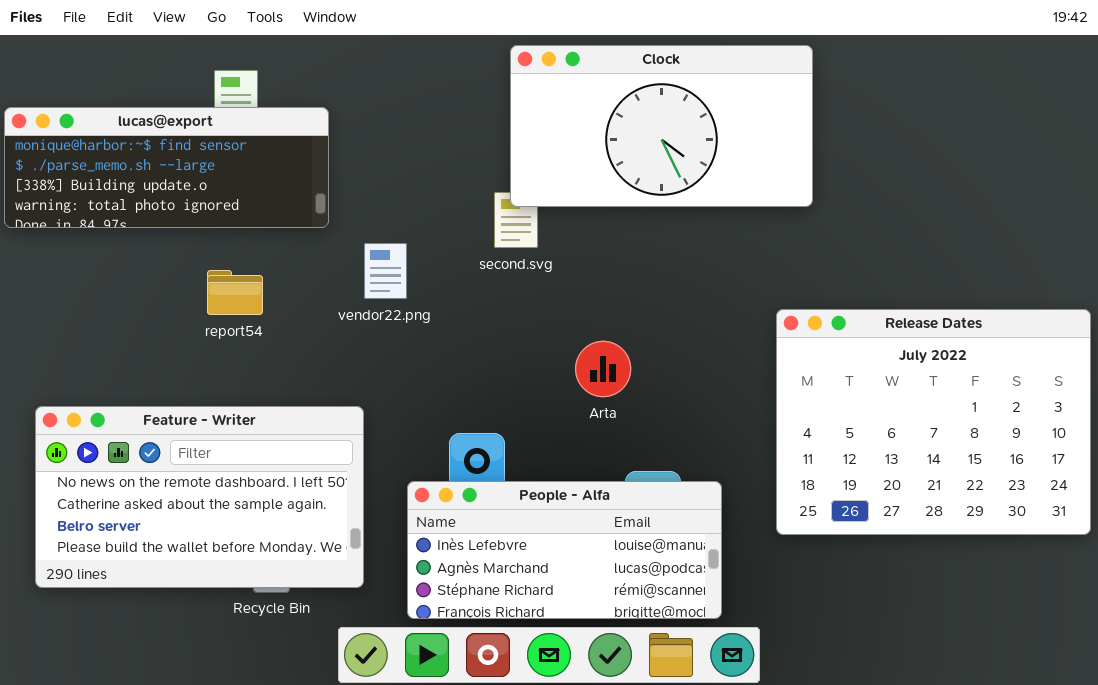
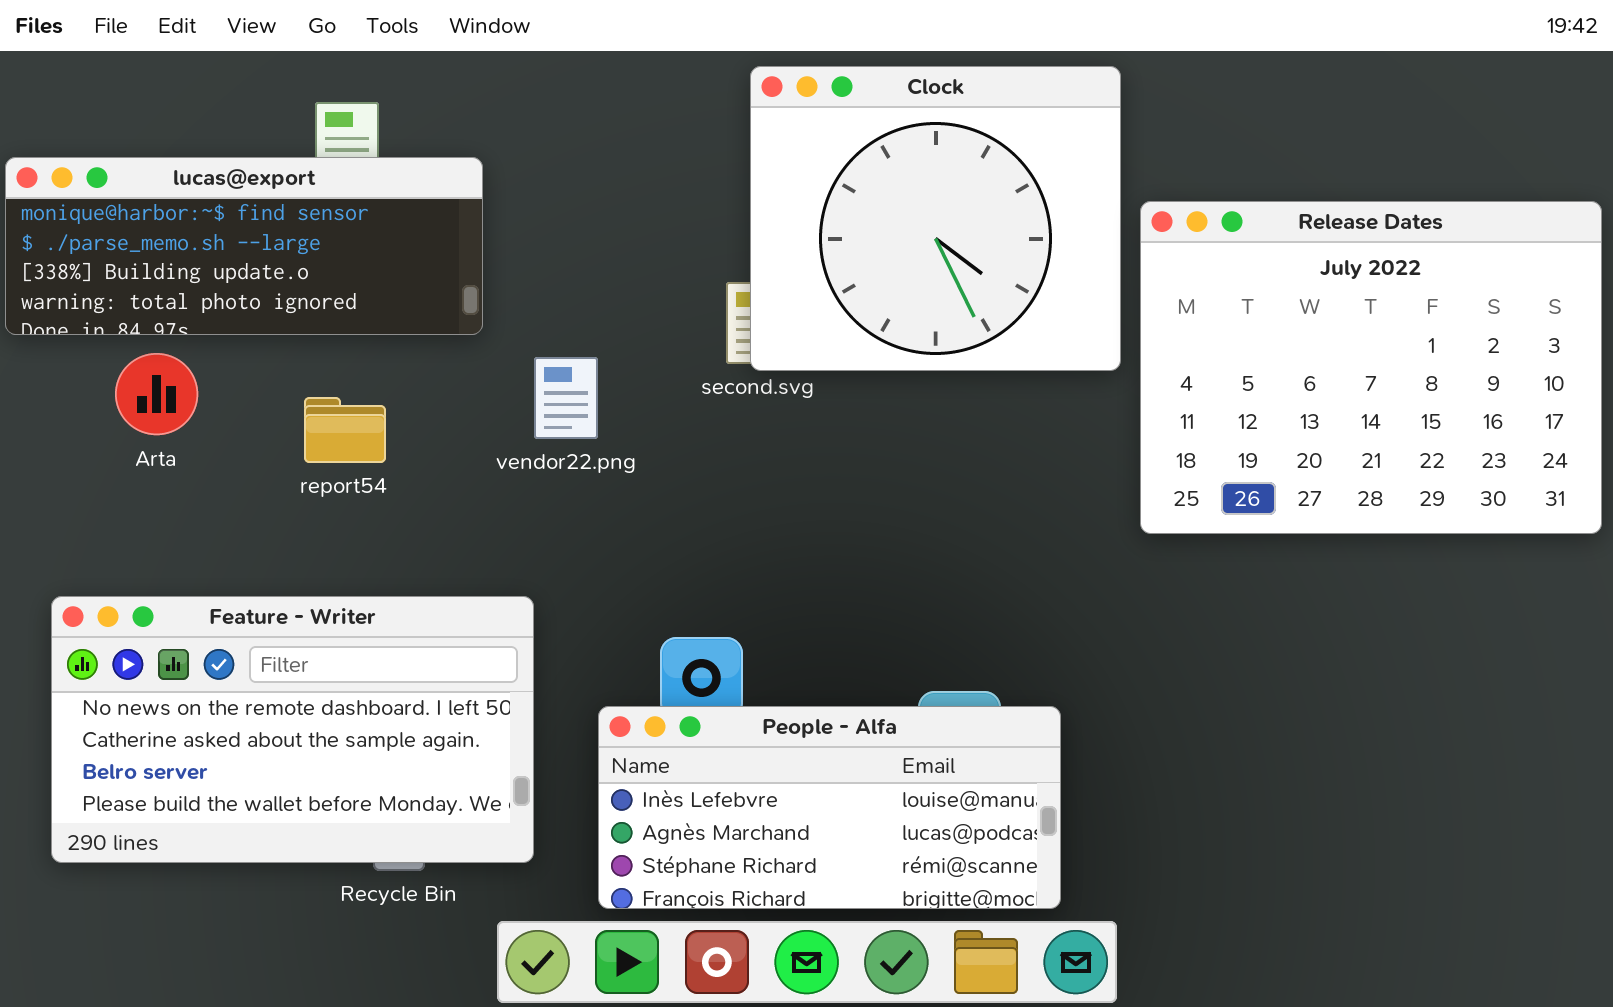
Clock: [510,45,813,207] -> [750,66,1121,371], resized
Release Dates: [776,309,1091,535] -> [1140,201,1602,534], moved
Arta: [575,341,631,397] -> [115,353,198,435], moved

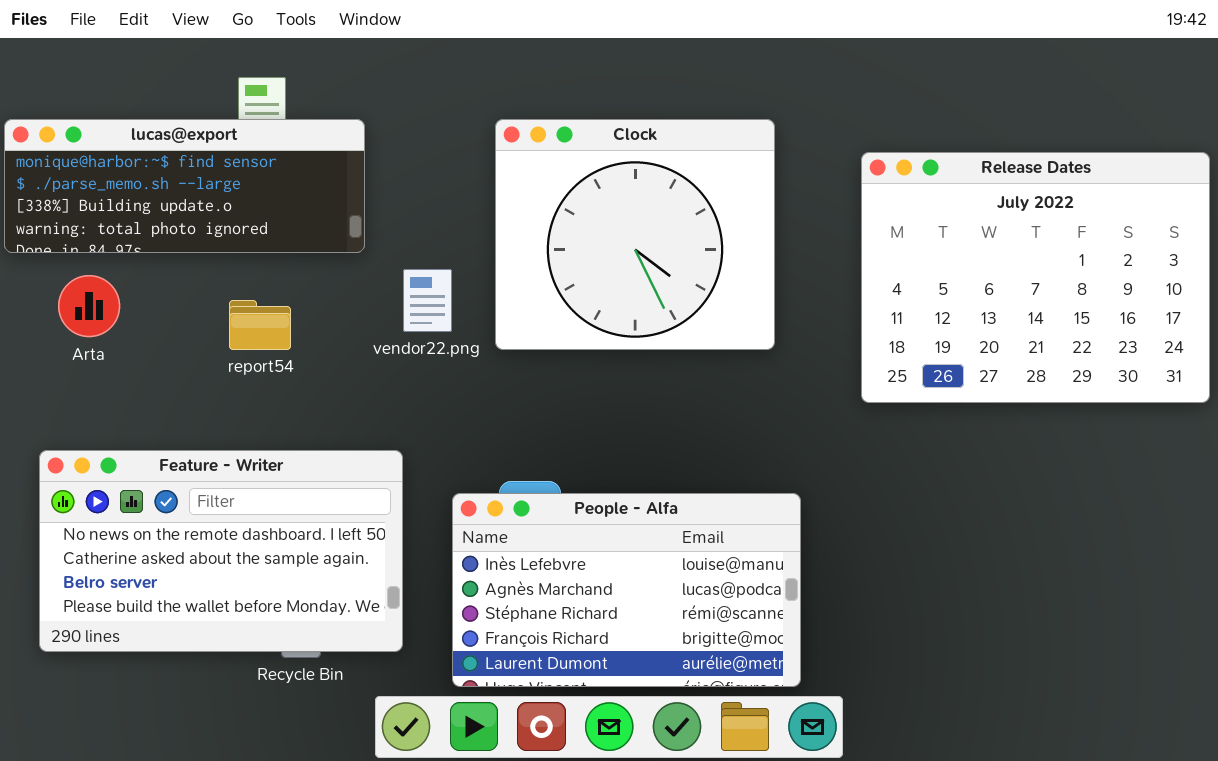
Clock: [750,66,1121,371] -> [495,119,775,350], moved
Arta: [115,353,198,435] -> [58,275,120,337], moved
People - Alfa: [598,706,1061,909] -> [452,493,801,687], resized

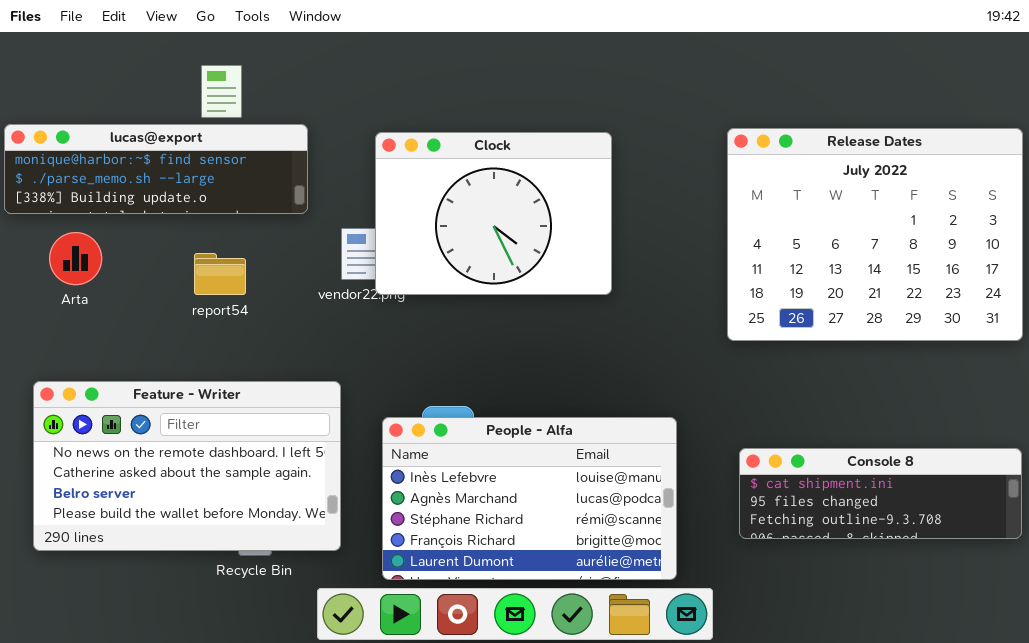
lucas@export: [4,119,365,253] -> [4,124,308,214], resized
Clock: [495,119,775,350] -> [375,132,612,295], moved, resized
Console 8: none -> [739,448,1022,539], opened

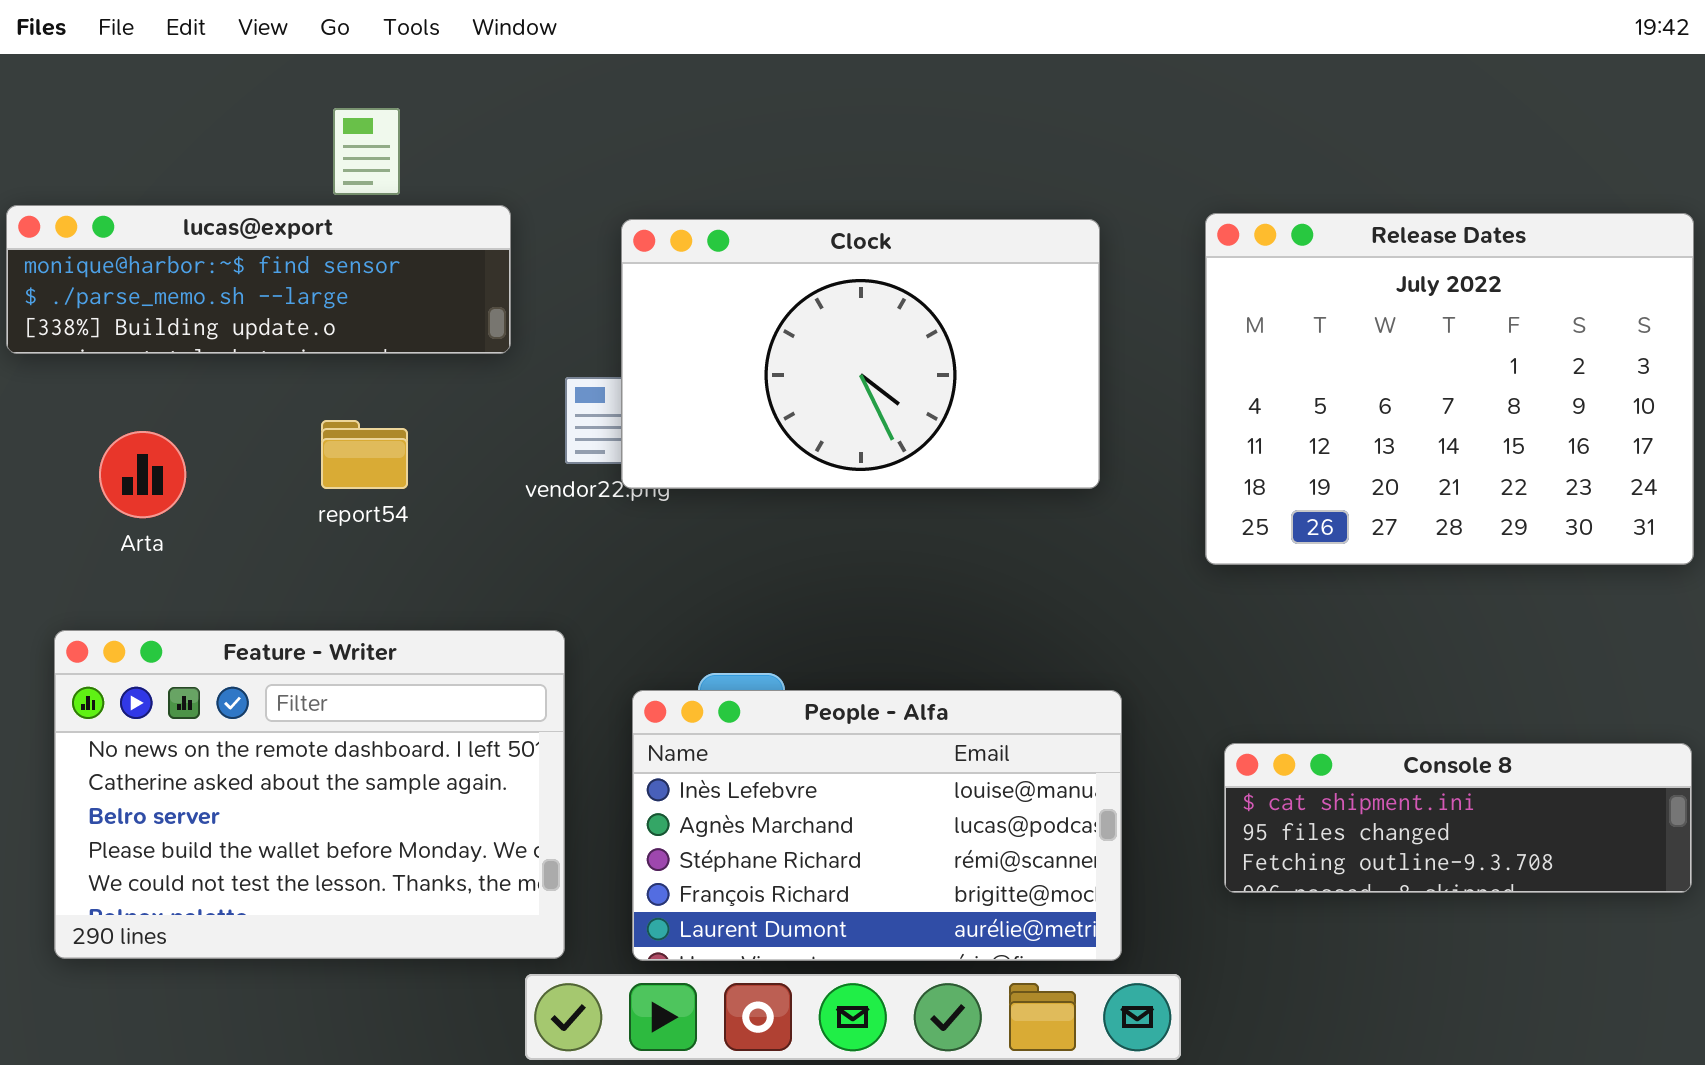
Clock: [375,132,612,295] -> [621,219,1100,489], resized
Arta: [49,232,102,285] -> [99,431,186,518], moved
Feature - Writer: [33,381,341,551] -> [54,630,565,959], resized

